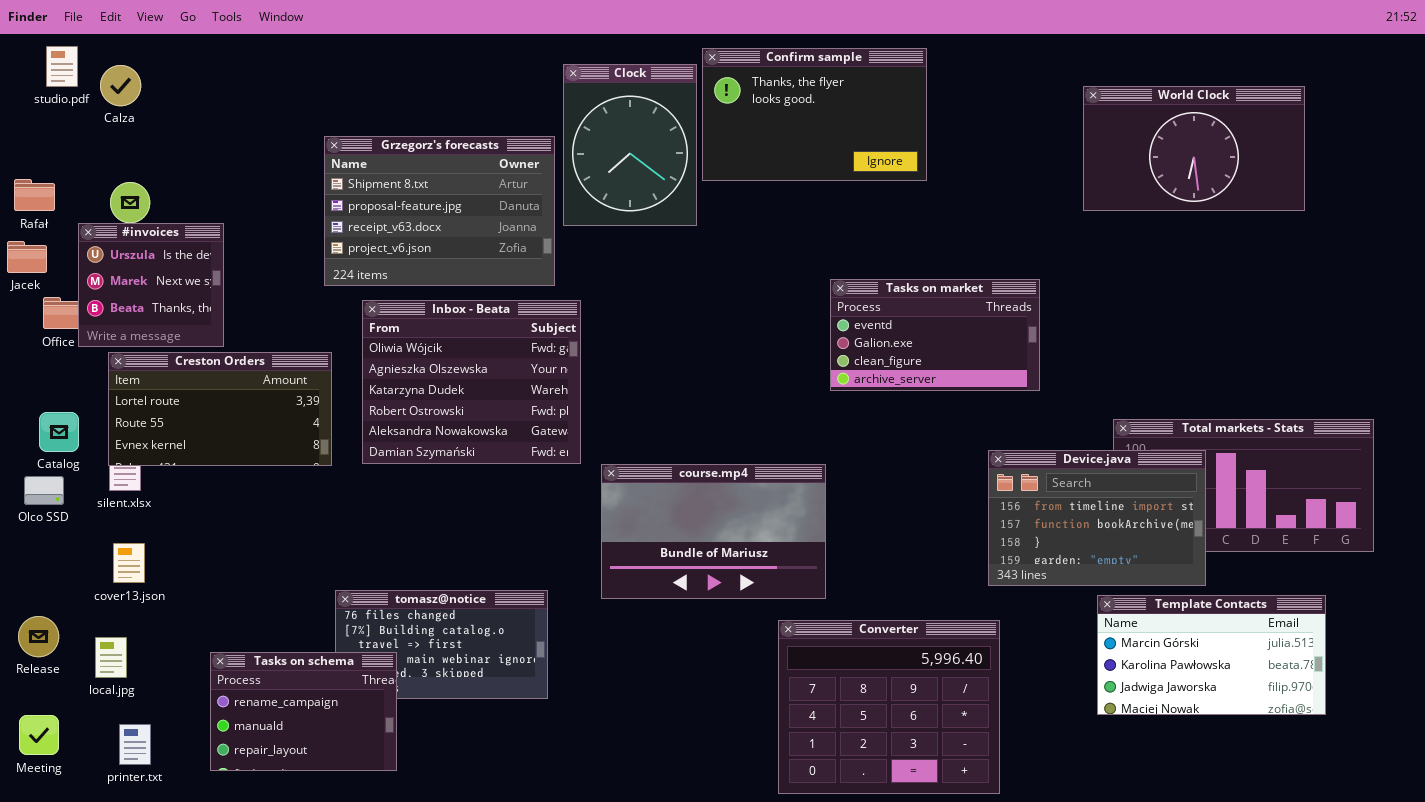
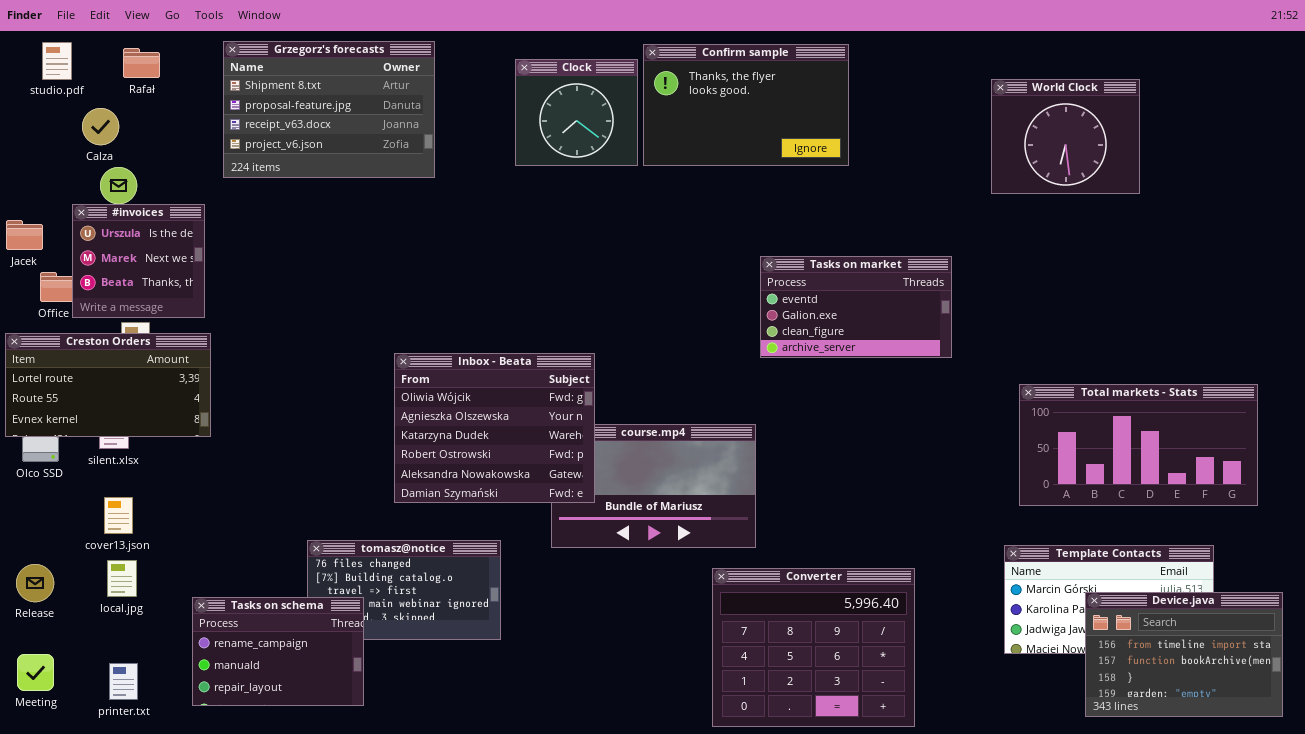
Clock: [563,64,697,226] -> [515,59,638,166], resized
Calza: [100,65,141,106] -> [82,108,119,145], moved
World Clock: [1083,86,1305,211] -> [991,79,1140,194], resized
Grzegorz's forecasts: [324,136,555,286] -> [223,41,435,178], moved
Rafał: [14,179,55,211] -> [123,48,160,78], moved
Inbox - Beata: [362,300,581,464] -> [394,353,595,503], moved
Creston Orders: [108,352,332,466] -> [5,333,211,437], moved
Device.java: [988,450,1206,586] -> [1085,592,1283,717], moved
local.jpg: [95,637,127,678] -> [107,560,137,597], moved

